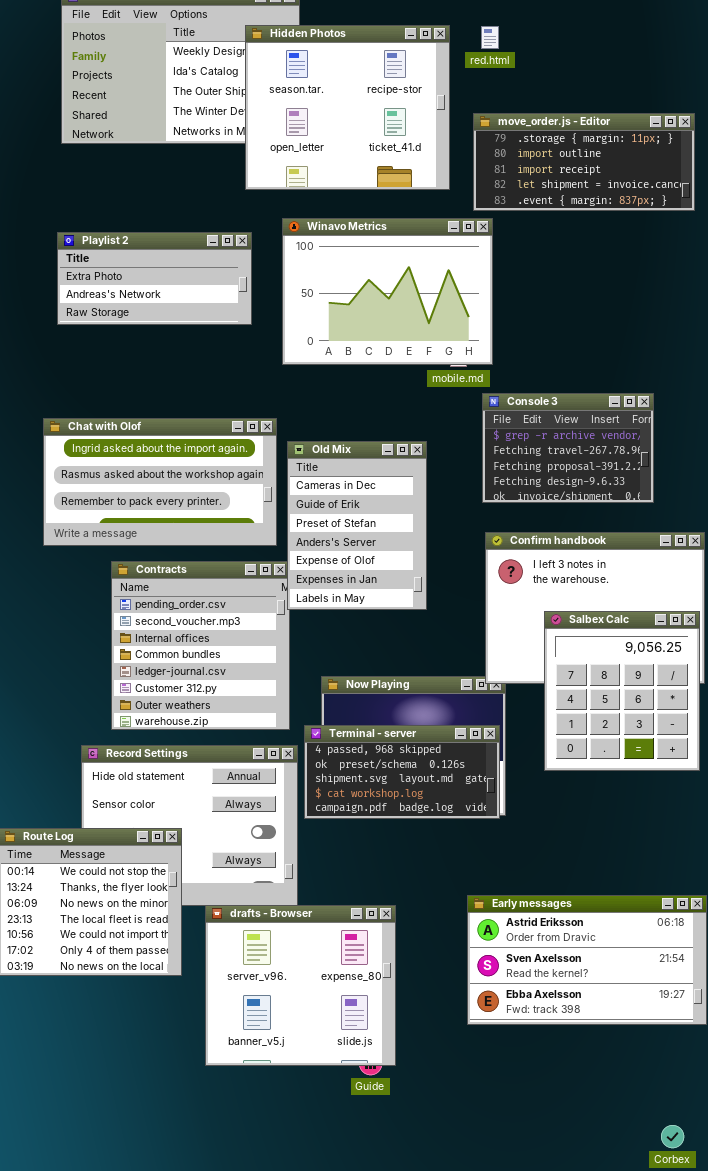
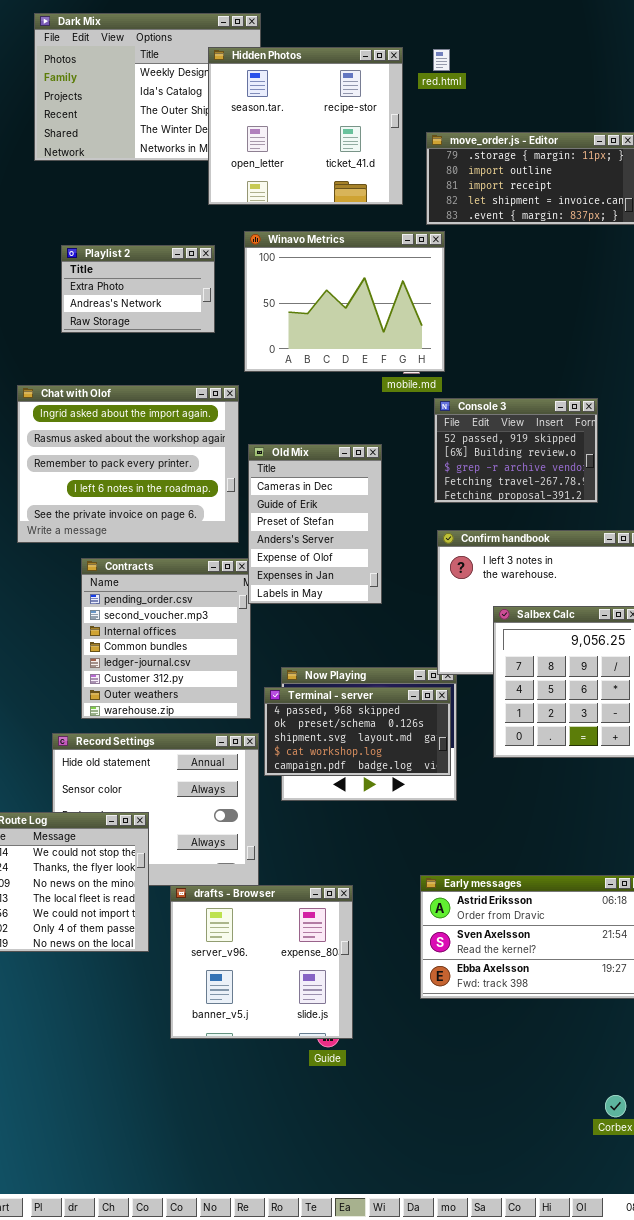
Playlist 2: [57,232,252,325] -> [61,245,215,333], resized
Console 3: [482,393,654,503] -> [434,398,598,503], scrolled up 2 rows
Chat with Olof: [43,418,277,546] -> [17,385,239,543], resized
Terminal - server: [304,725,500,819] -> [264,687,451,776], moved

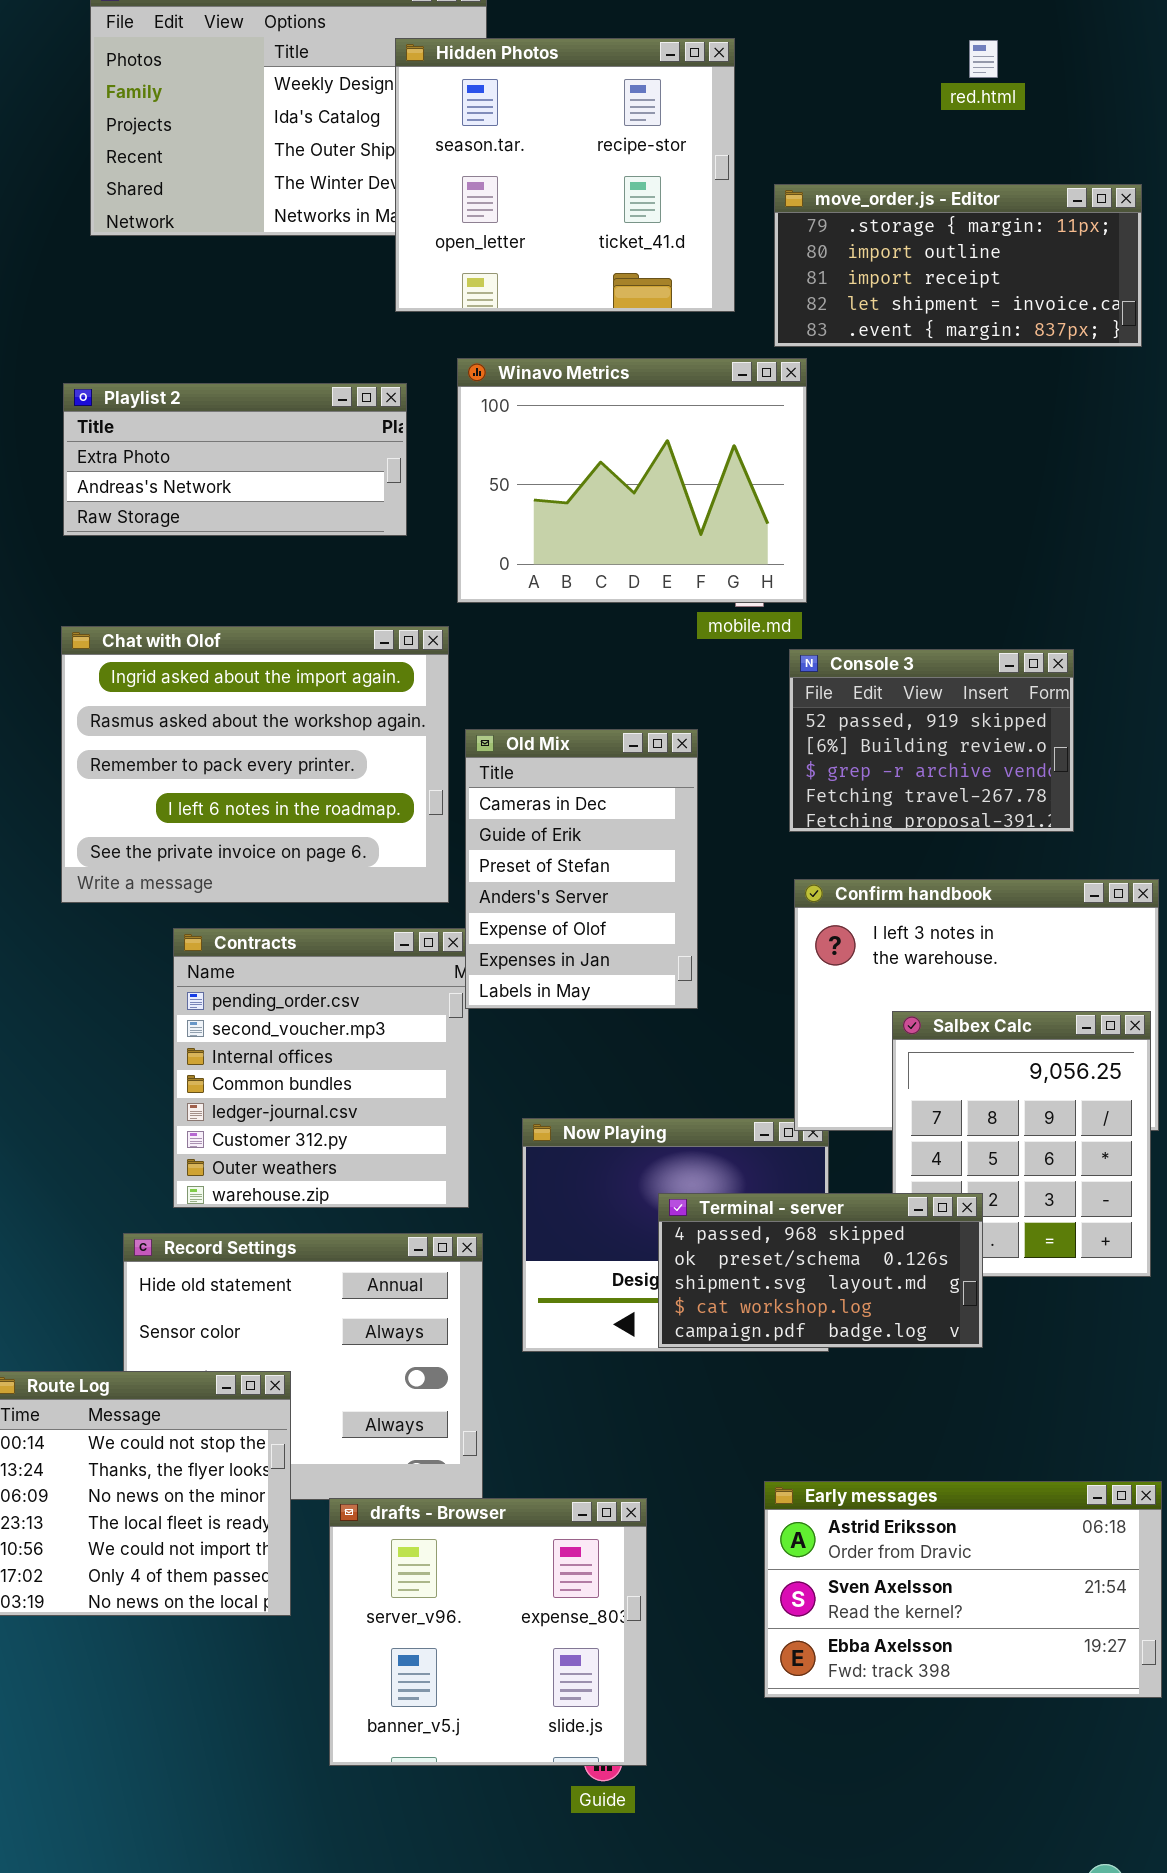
red.html: [433,49,450,71] -> [969,40,998,78], moved
Playlist 2: [61,245,215,333] -> [63,383,407,536], resized
Terminal - server: [264,687,451,776] -> [658,1193,983,1348], moved

